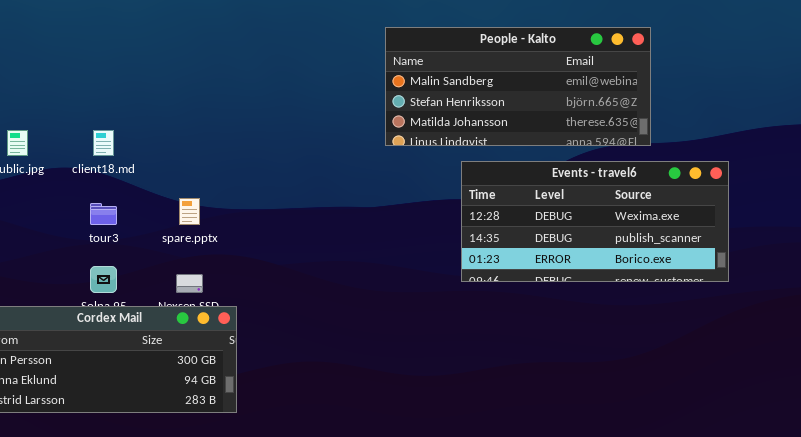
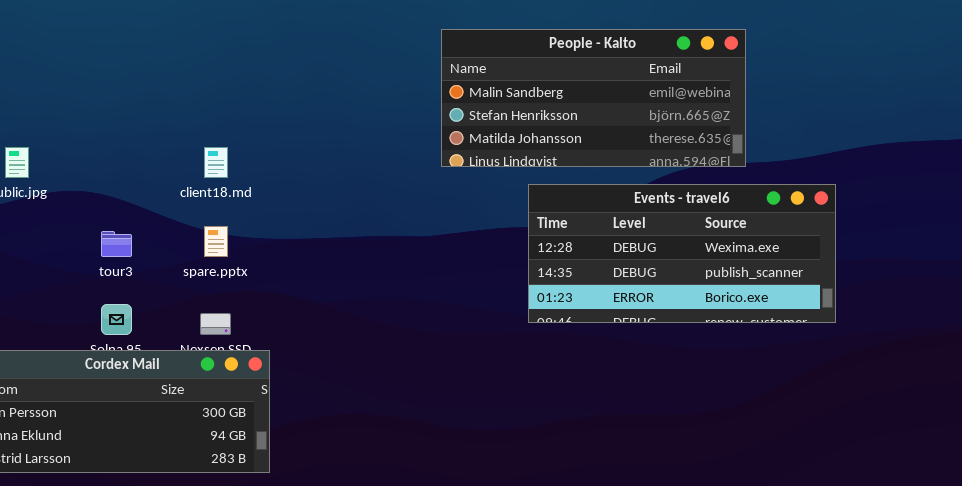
client18.md: [93,130,114,156] -> [204,147,228,178], moved

